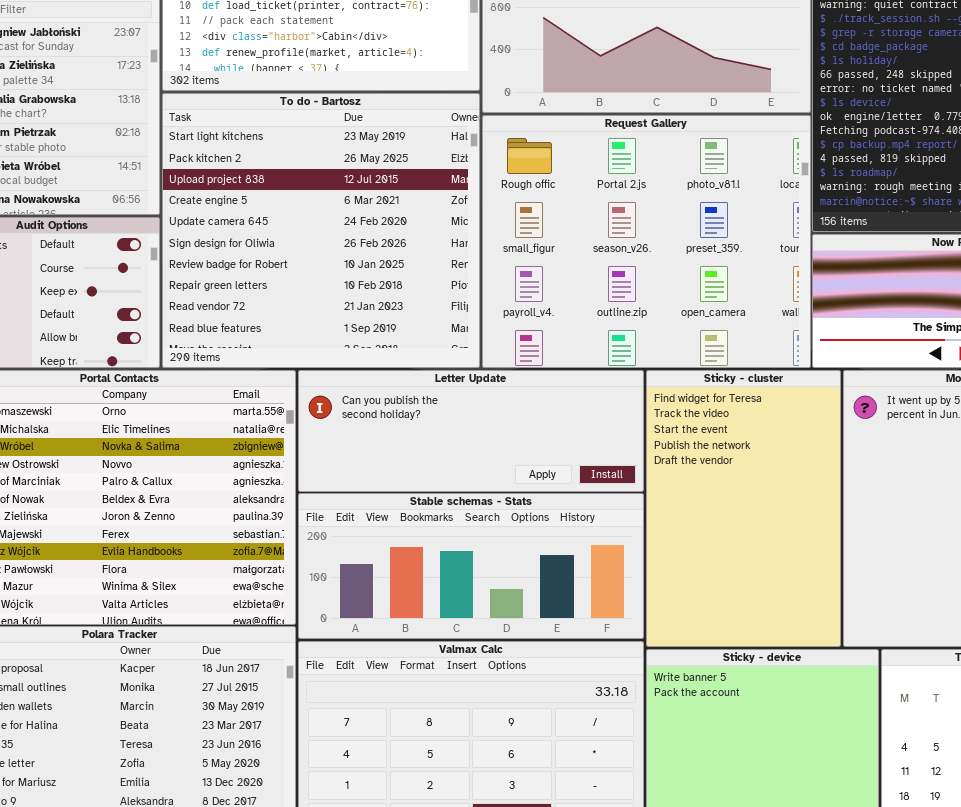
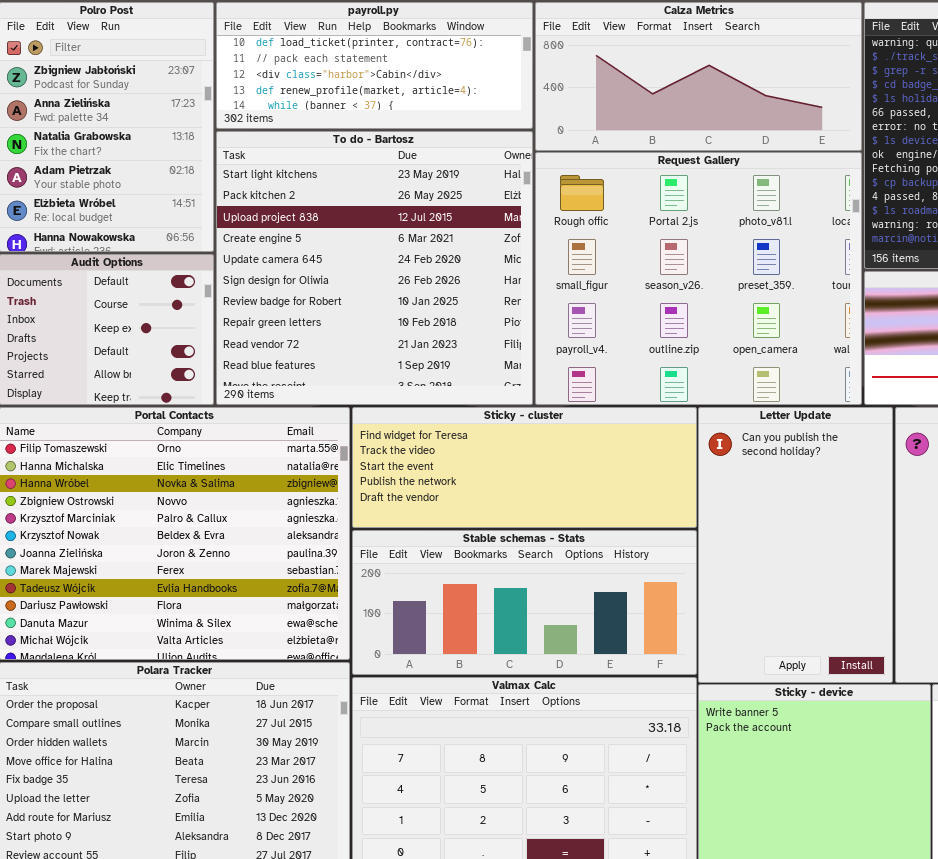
Letter Update: [298,370,644,492] -> [698,407,893,683], moved, resized
Sticky - cluster: [646,370,841,647] -> [352,407,697,528], moved, resized

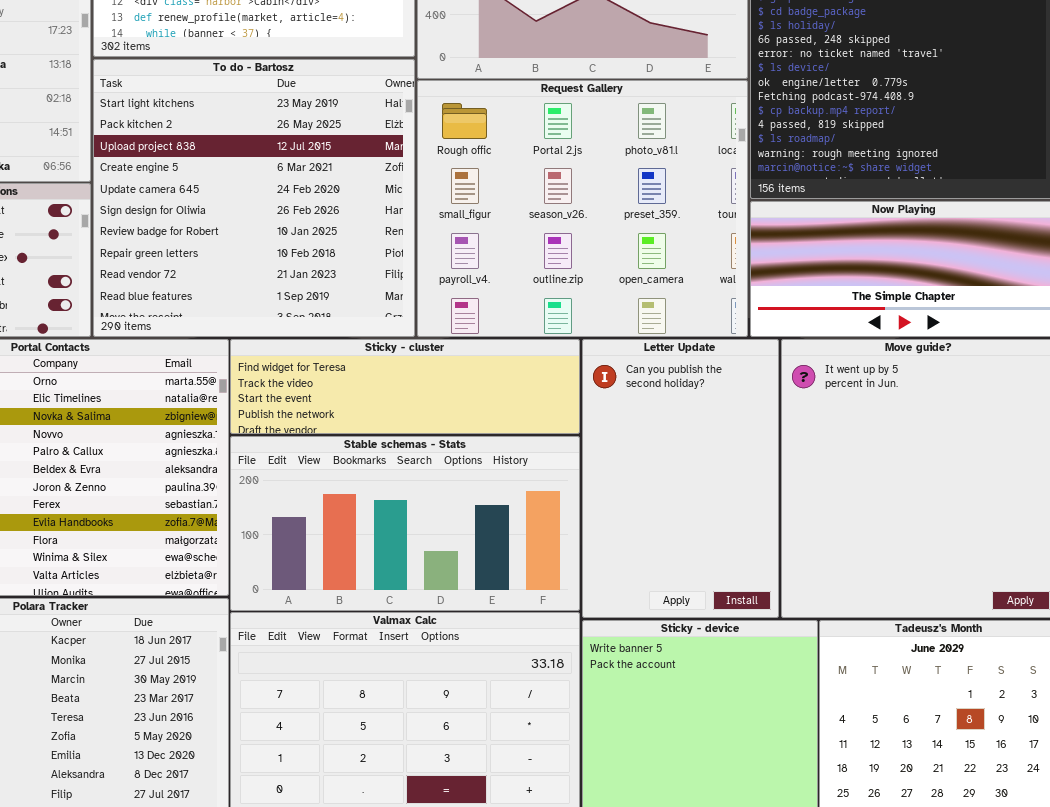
Sticky - cluster: [352,407,697,528] -> [230,339,580,434], resized
Stable schemas - Stats: [352,530,697,675] -> [230,436,580,611], resized

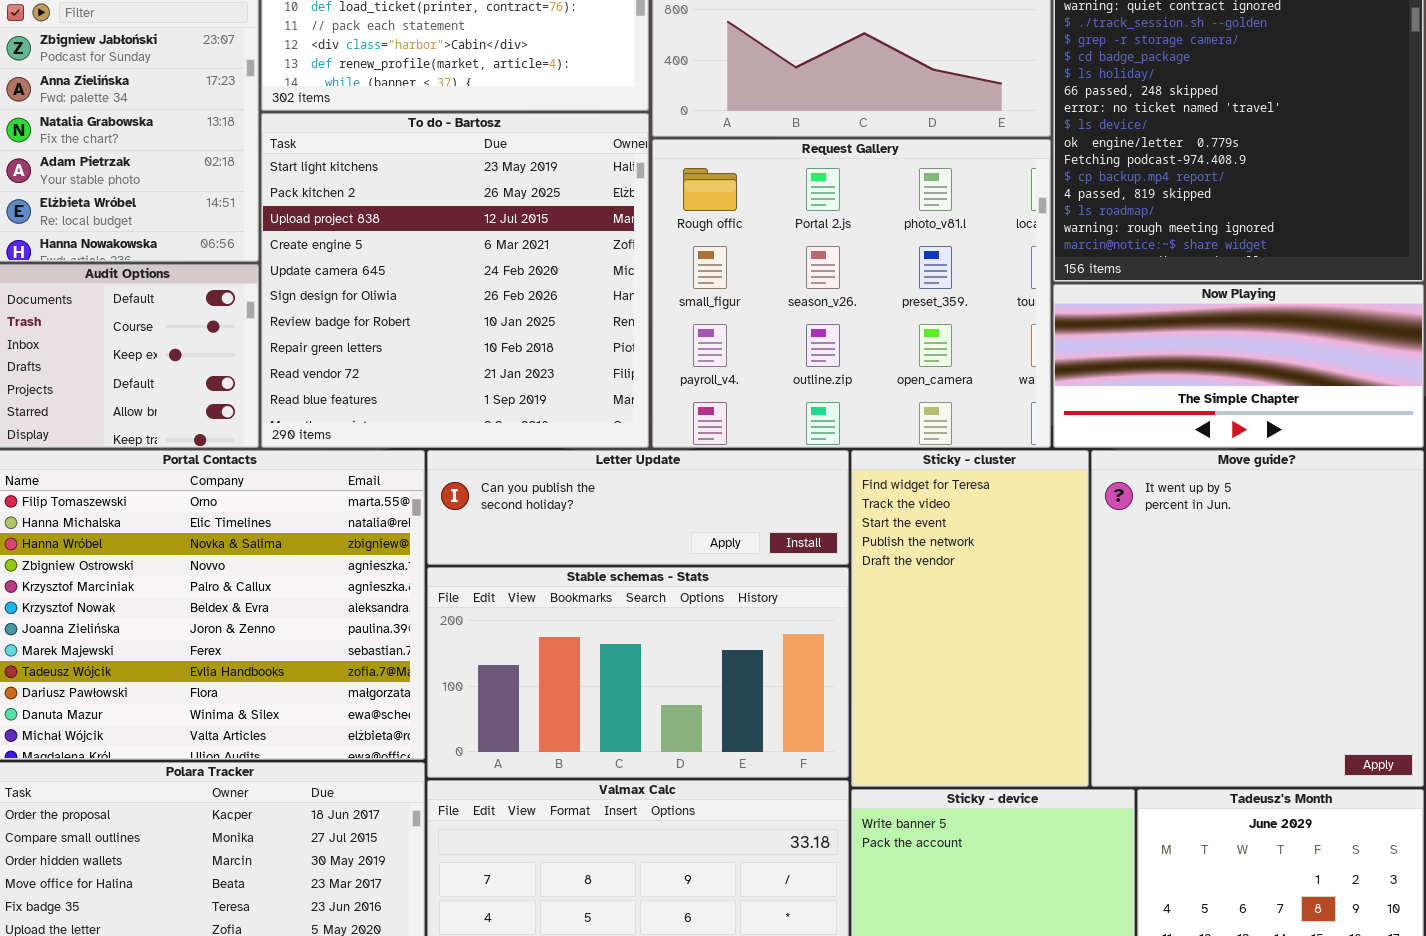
Sticky - cluster: [230,339,580,434] -> [851,450,1089,787], moved, resized
Letter Update: [582,339,779,618] -> [427,450,849,565], moved, resized

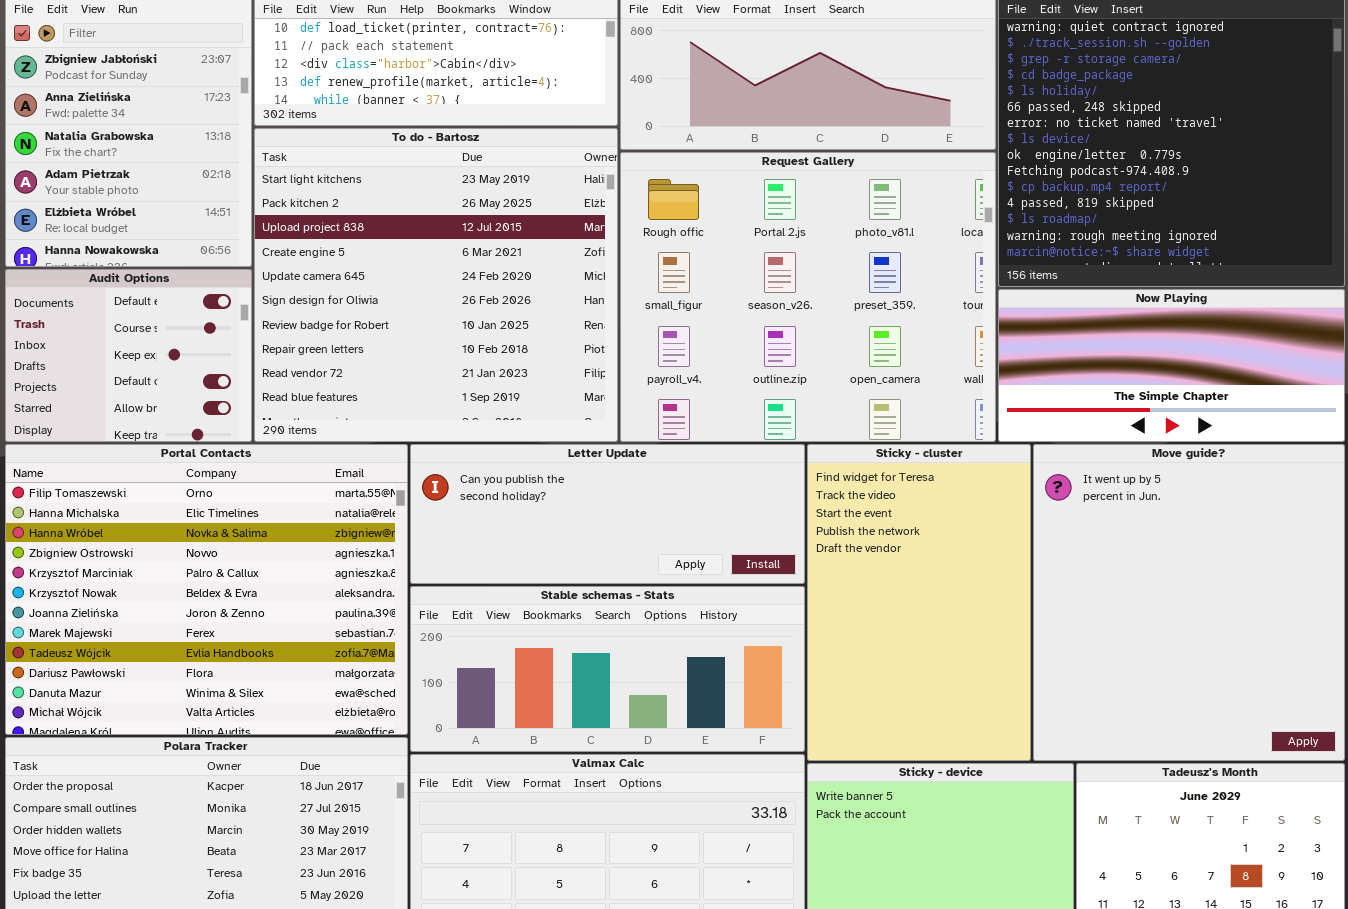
Letter Update: [427,450,849,565] -> [410,444,805,584], resized
Stable schemas - Stats: [427,567,849,778] -> [410,586,805,752], resized

